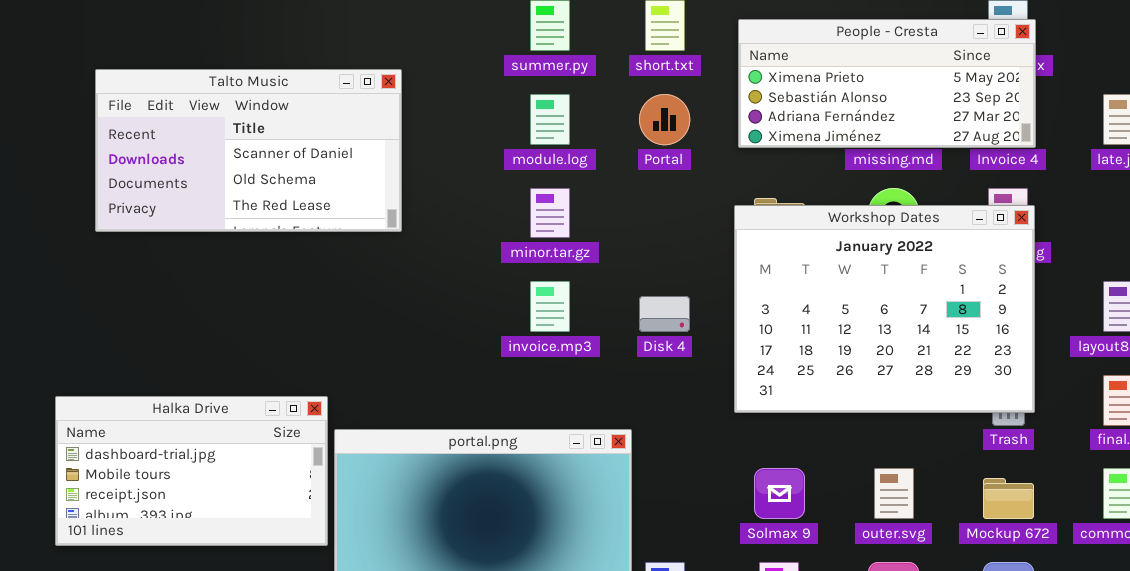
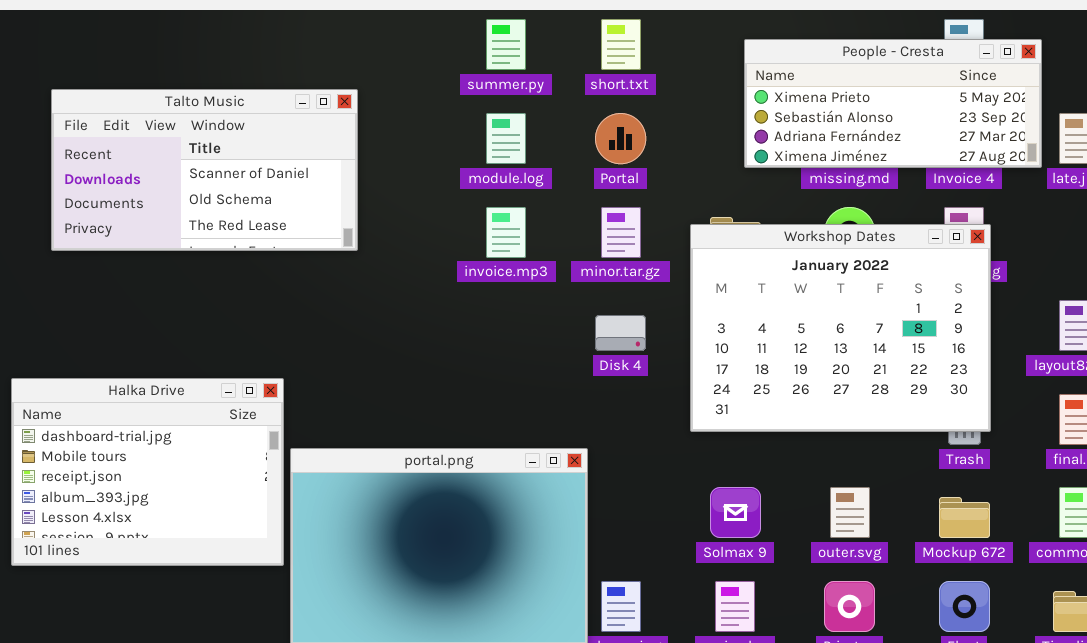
People - Cresta: [738,19,1036,148] -> [744,39,1042,168], moved
minor.tar.gz: [530,188,570,238] -> [601,207,641,258], moved
invoice.mp3: [530,281,570,332] -> [486,207,526,258], moved
Halka Drive: [55,396,328,546] -> [11,378,284,566], resized

